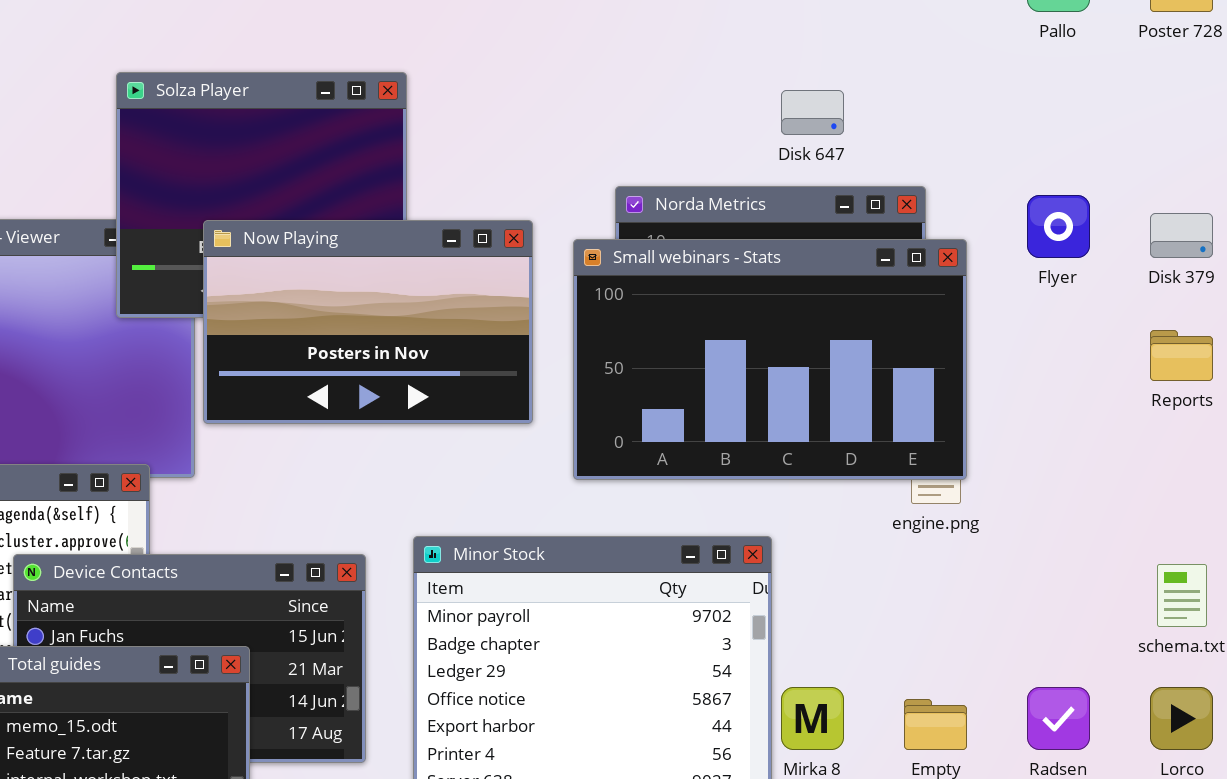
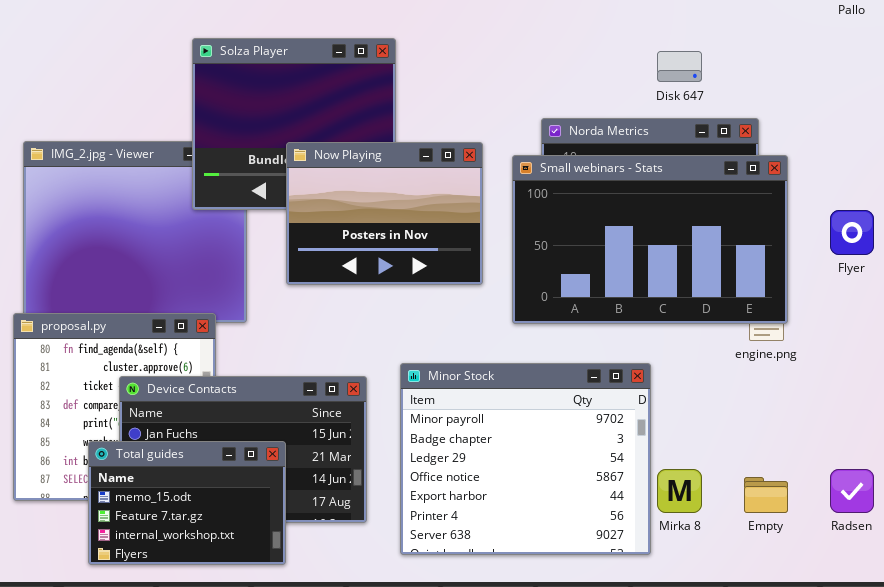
Flyer: [1027,195,1090,258] -> [830,210,874,255], moved
Now Playing: [203,220,533,424] -> [286,142,483,285], resized

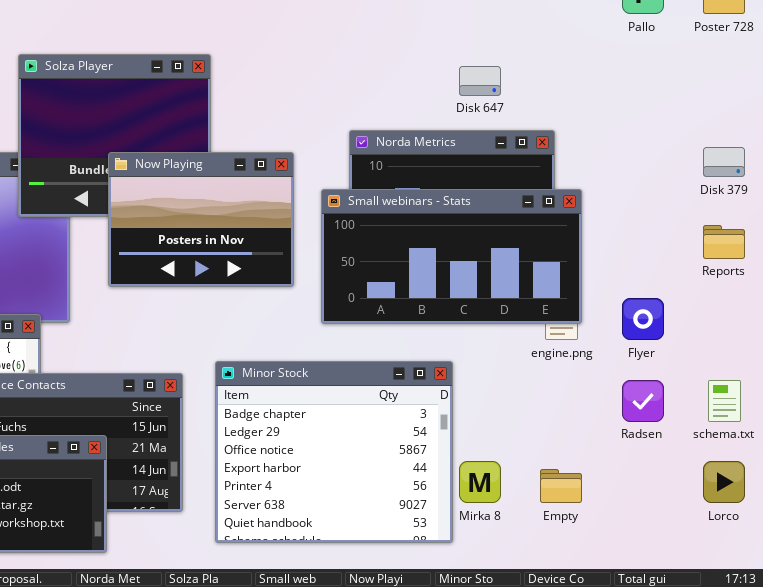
Small webinars - Stats: [512,155,788,324] -> [321,189,582,324], resized
Flyer: [830,210,874,255] -> [622,298,664,340], moved
Minor Stock: [400,363,651,555] -> [215,361,453,543], scrolled down 1 row
Radsen: [830,469,874,513] -> [622,380,664,422], moved

